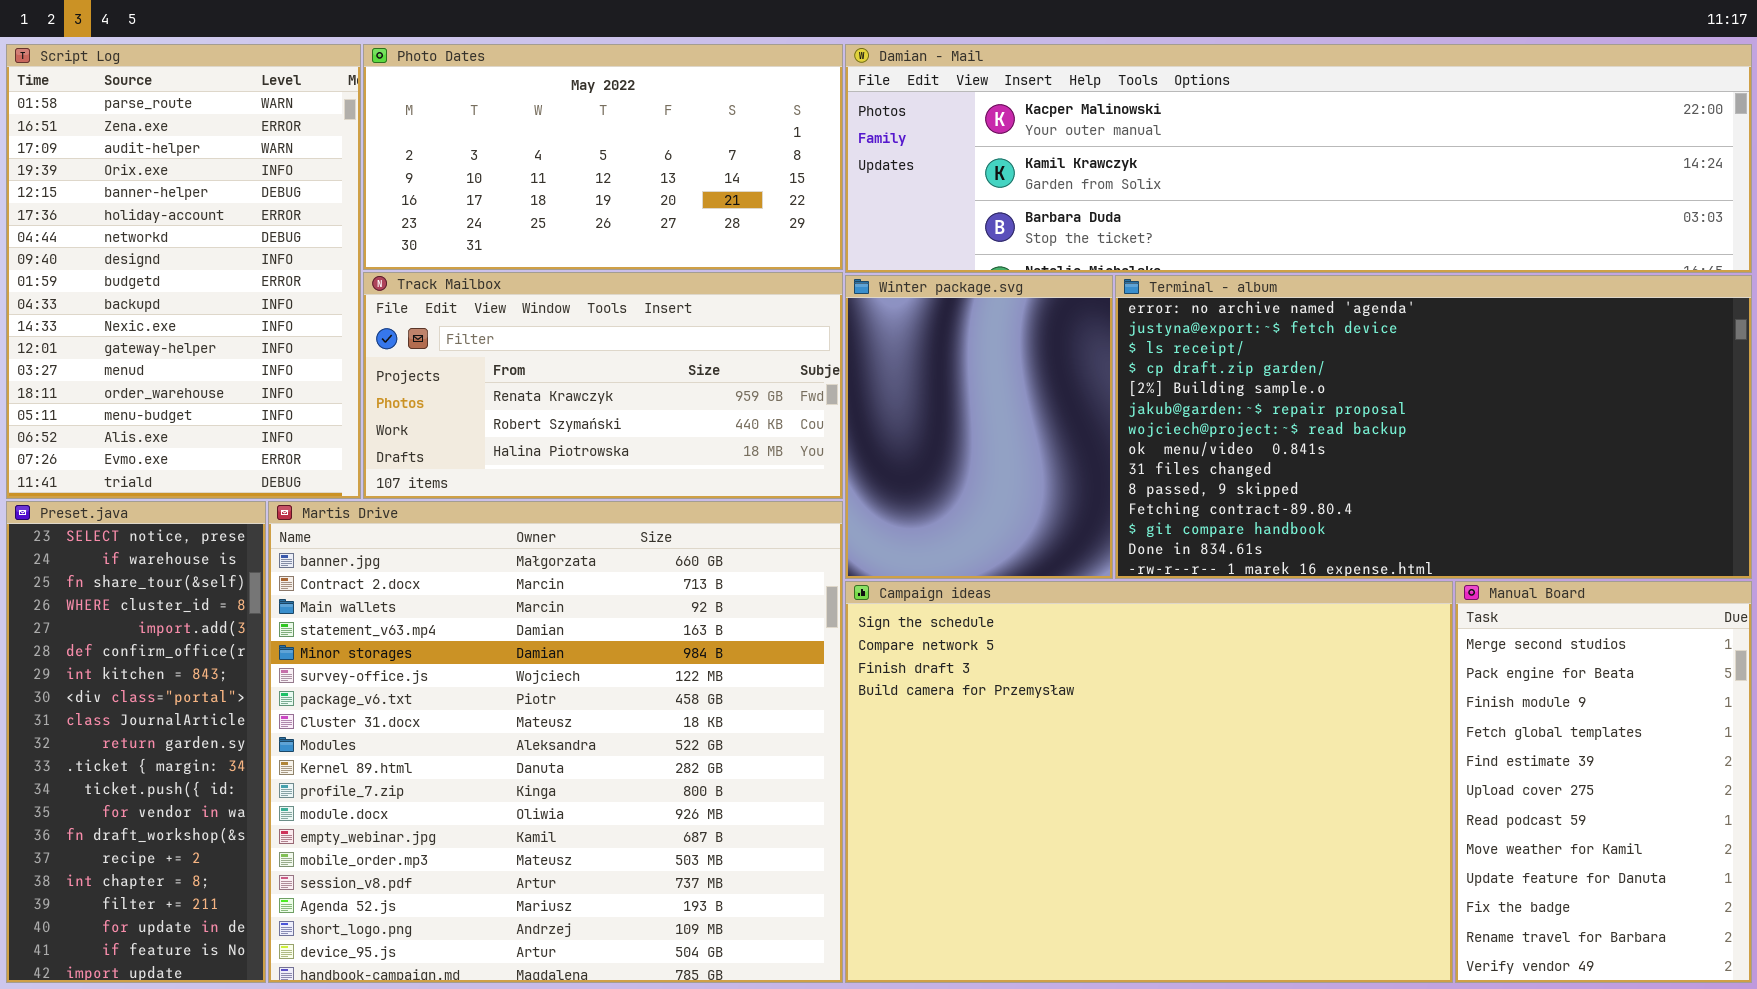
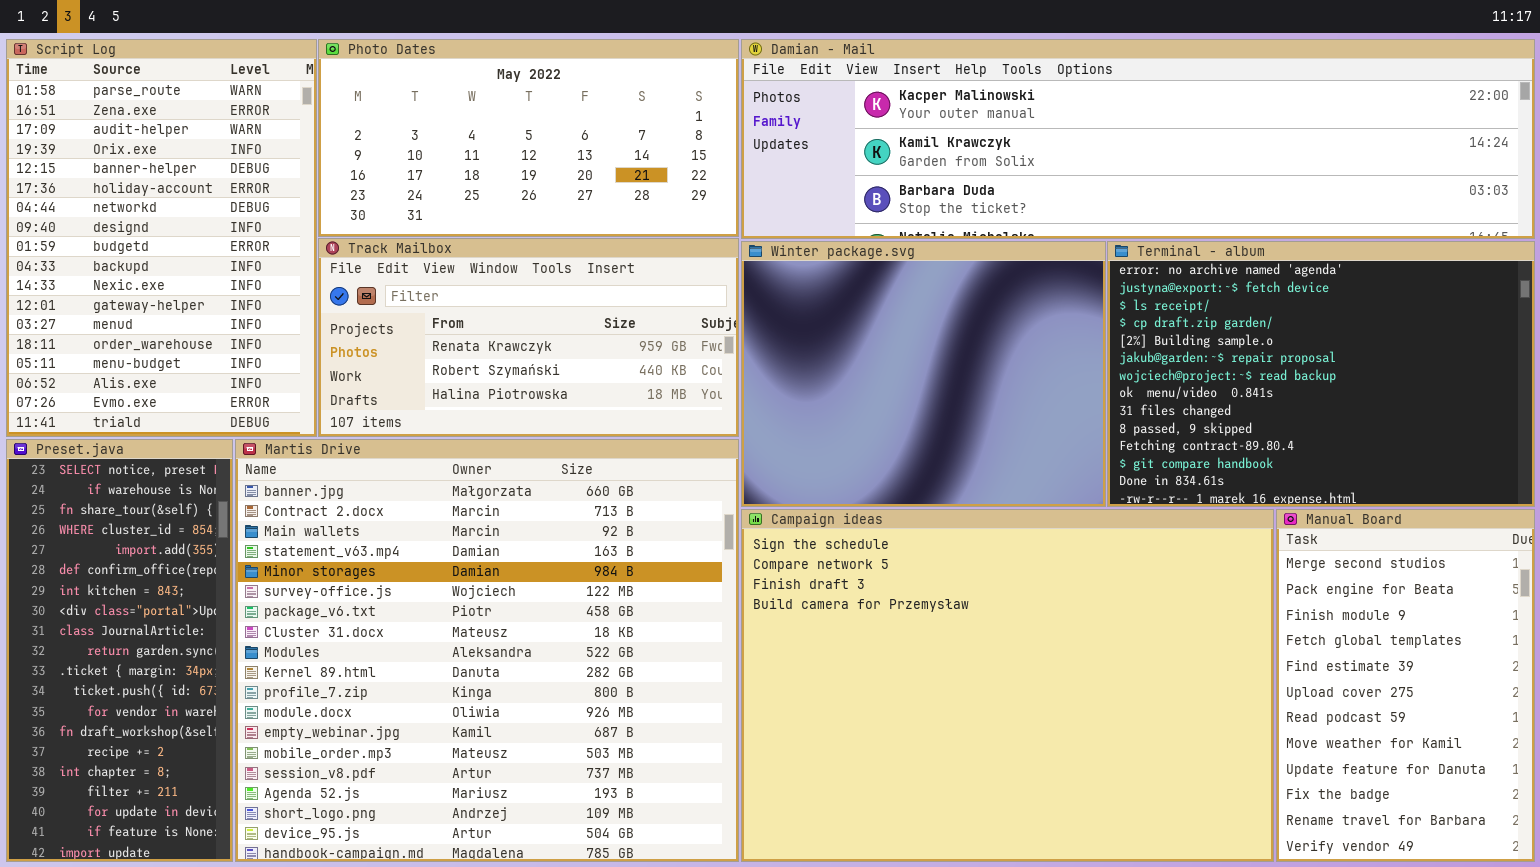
Winter package.svg: [845,275,1113,579] -> [741,241,1106,507], resized
Terminal - album: [1115,275,1752,579] -> [1107,241,1535,507], resized

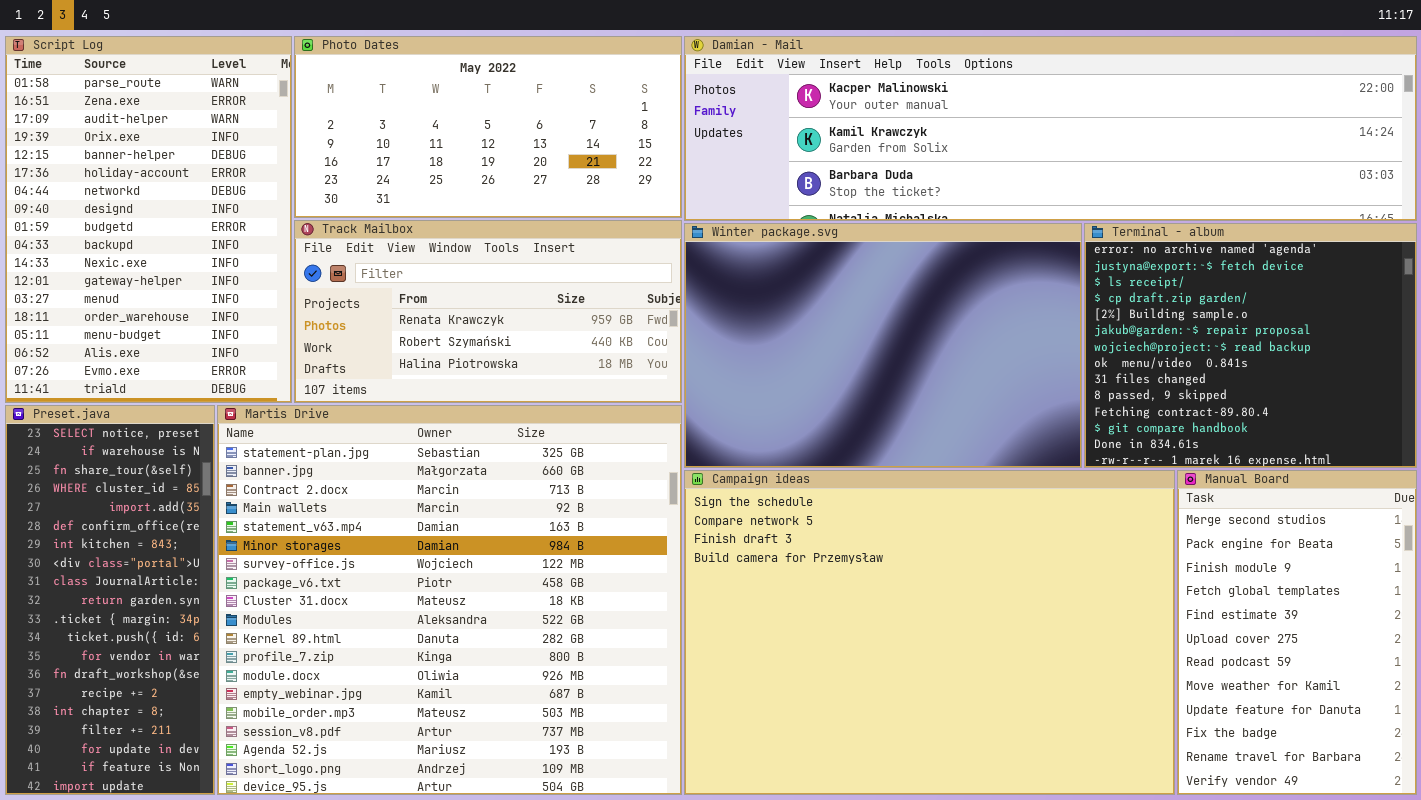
Winter package.svg: [741,241,1106,507] -> [684,223,1082,468], resized
Terminal - album: [1107,241,1535,507] -> [1084,223,1417,468], resized
Martis Drive: [235,439,739,862] -> [217,405,682,795], scrolled up 1 row

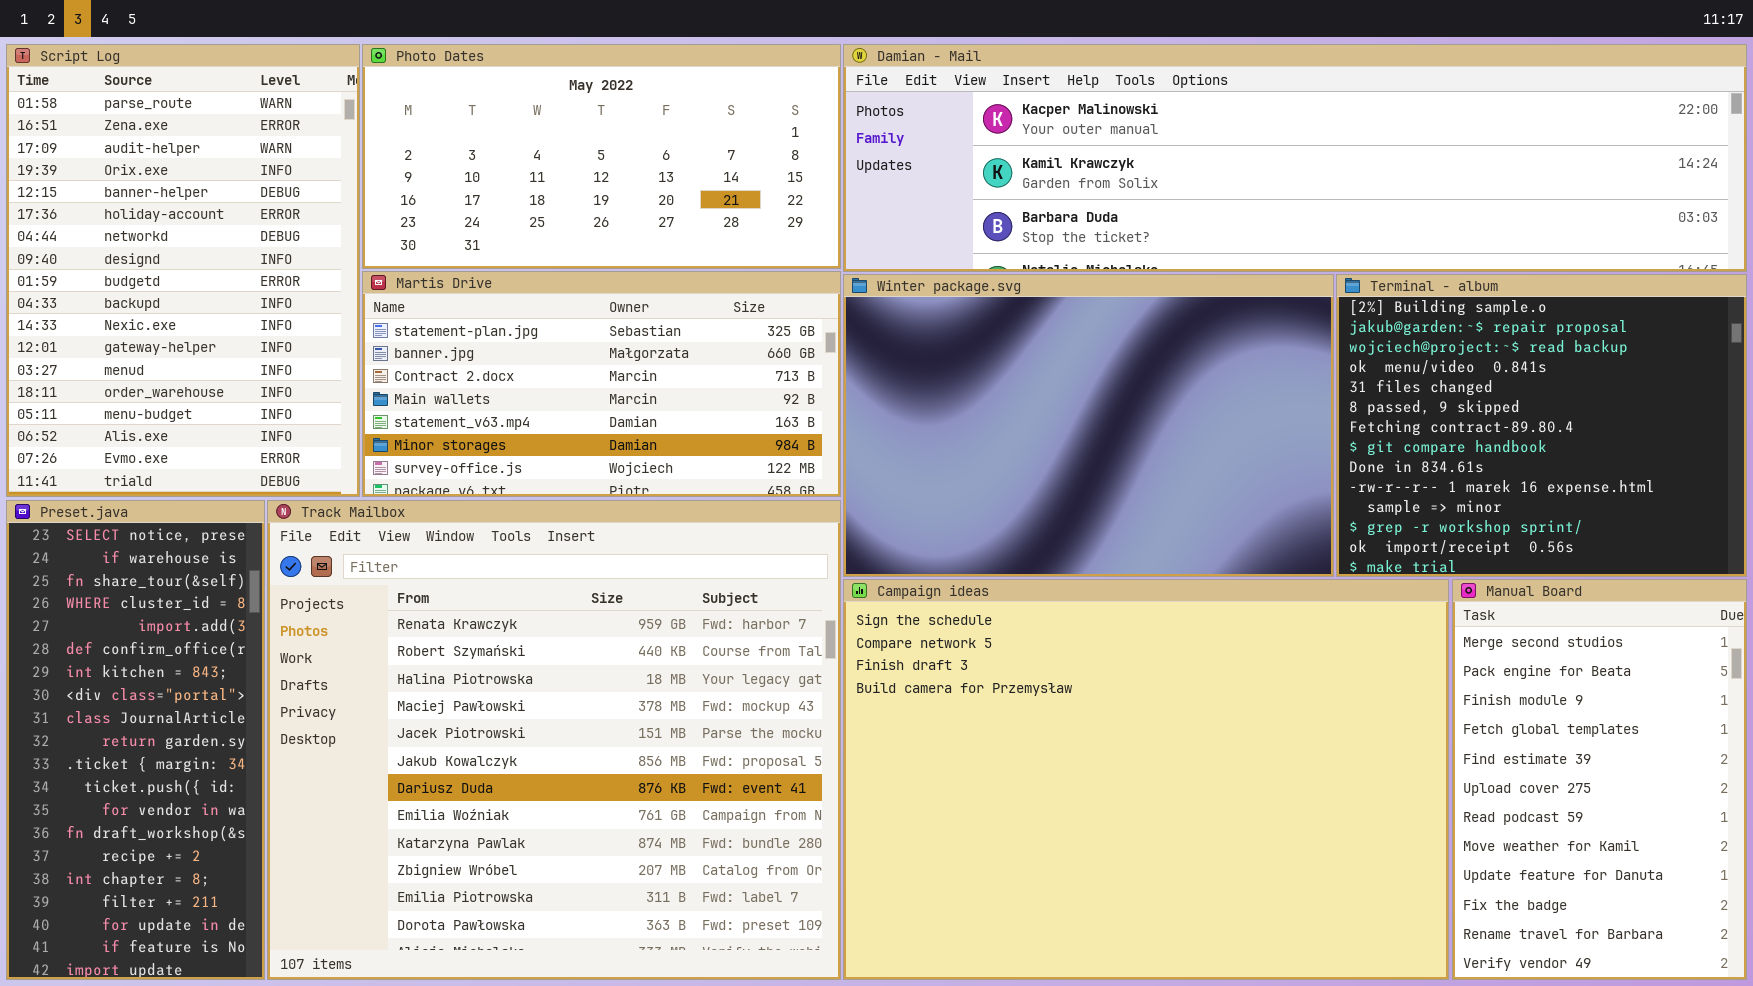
Track Mailbox: [294,220,682,403] -> [267,500,841,980], moved, resized
Terminal - album: [1084,223,1417,468] -> [1336,274,1747,577], scrolled down 4 rows
Martis Drive: [217,405,682,795] -> [362,271,841,497], moved, resized

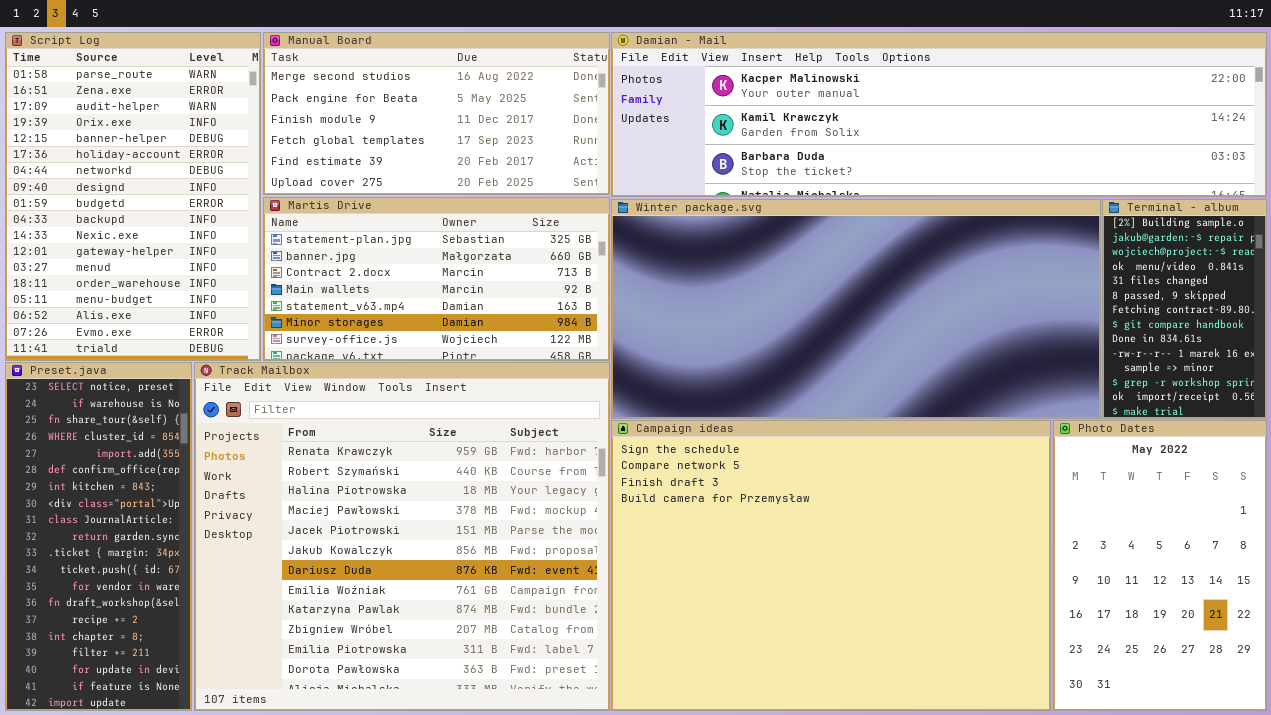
Photo Dates: [362,44,841,269] -> [1053,420,1267,711], moved, resized
Winter package.svg: [843,274,1334,577] -> [611,199,1101,419], resized
Terminal - album: [1336,274,1747,577] -> [1102,199,1267,419], resized
Manual Board: [1452,579,1747,980] -> [263,32,610,195], moved, resized

